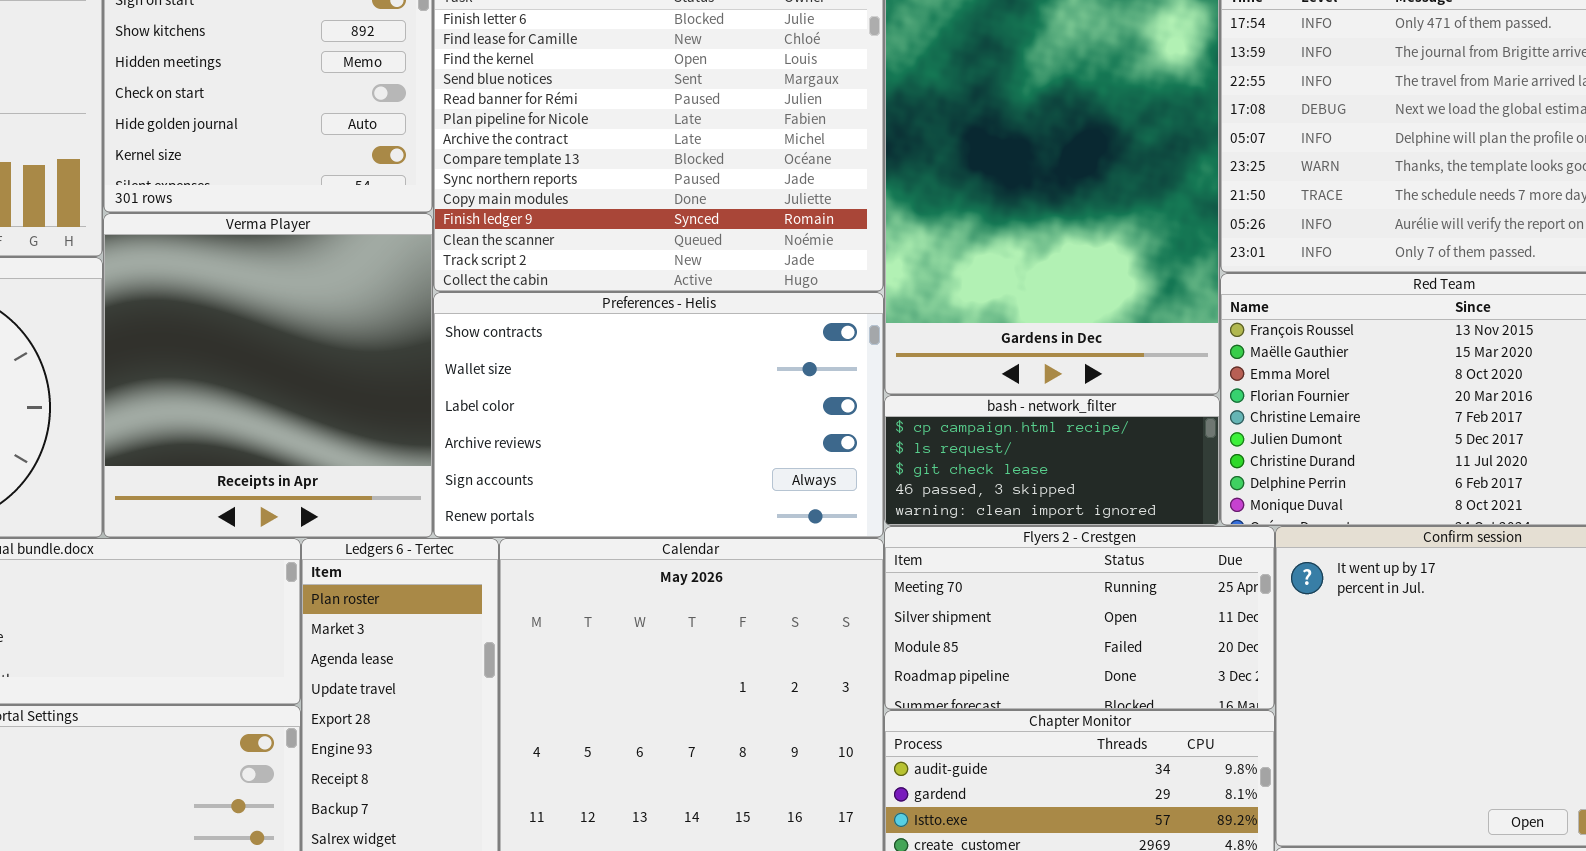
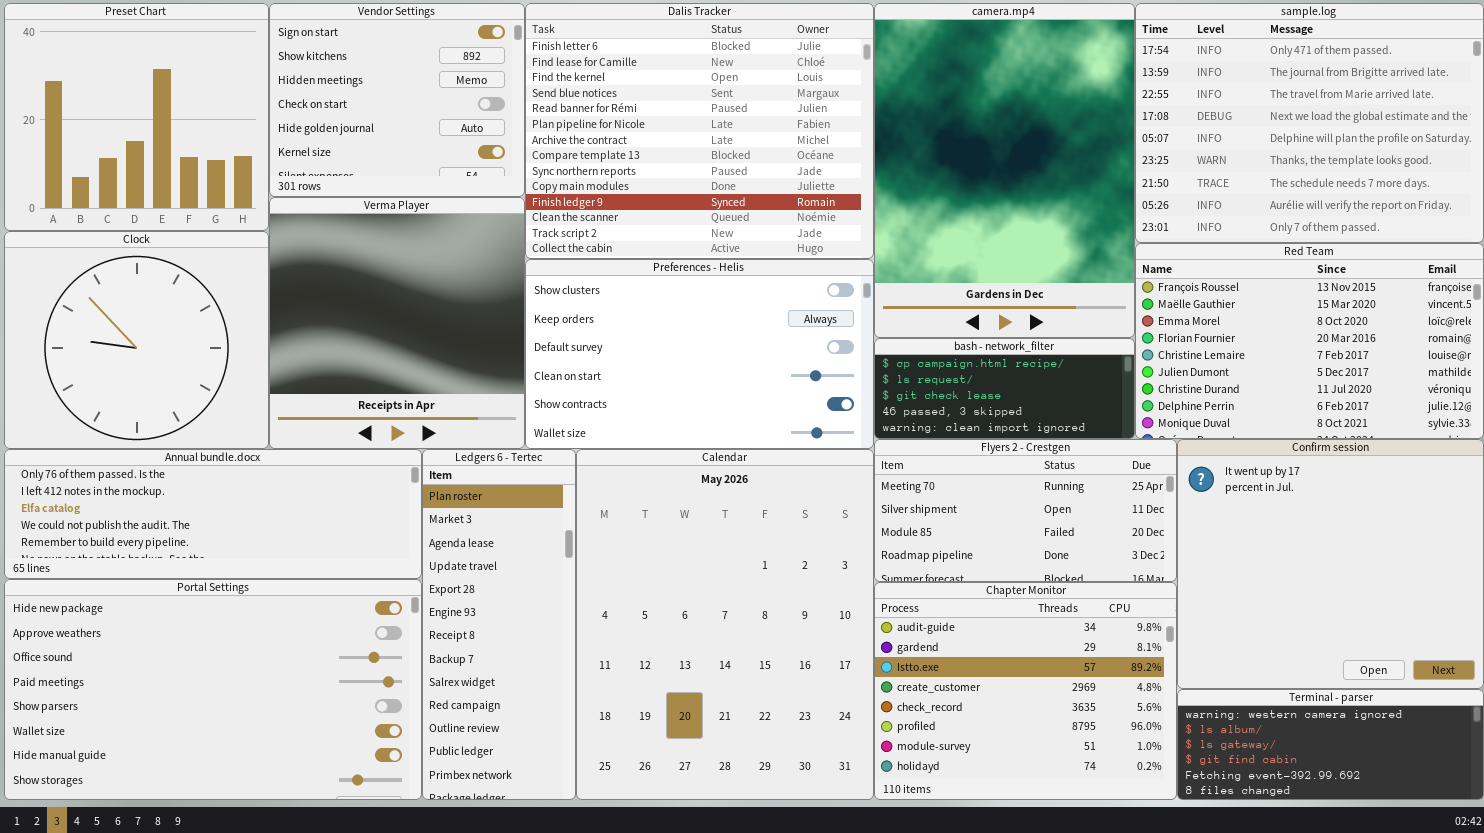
Preferences - Helis: [433,292,884,538] -> [525,259,874,449], scrolled up 4 rows

